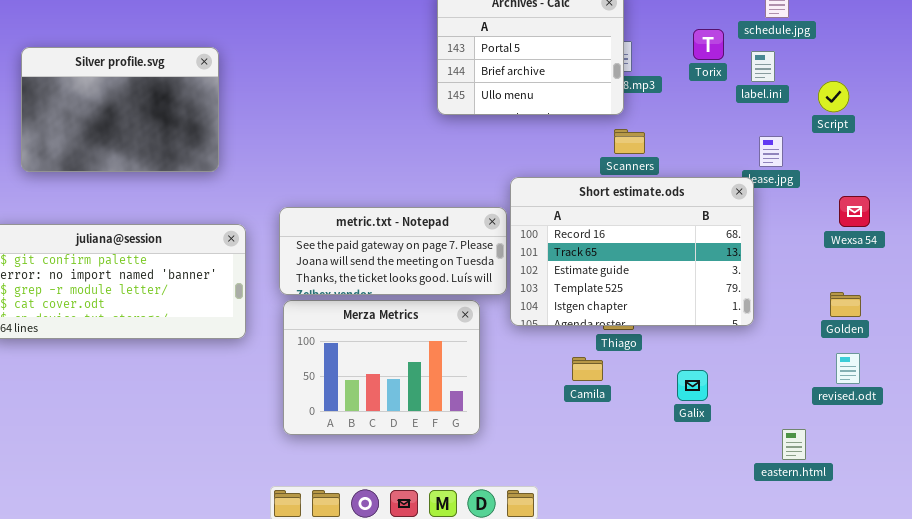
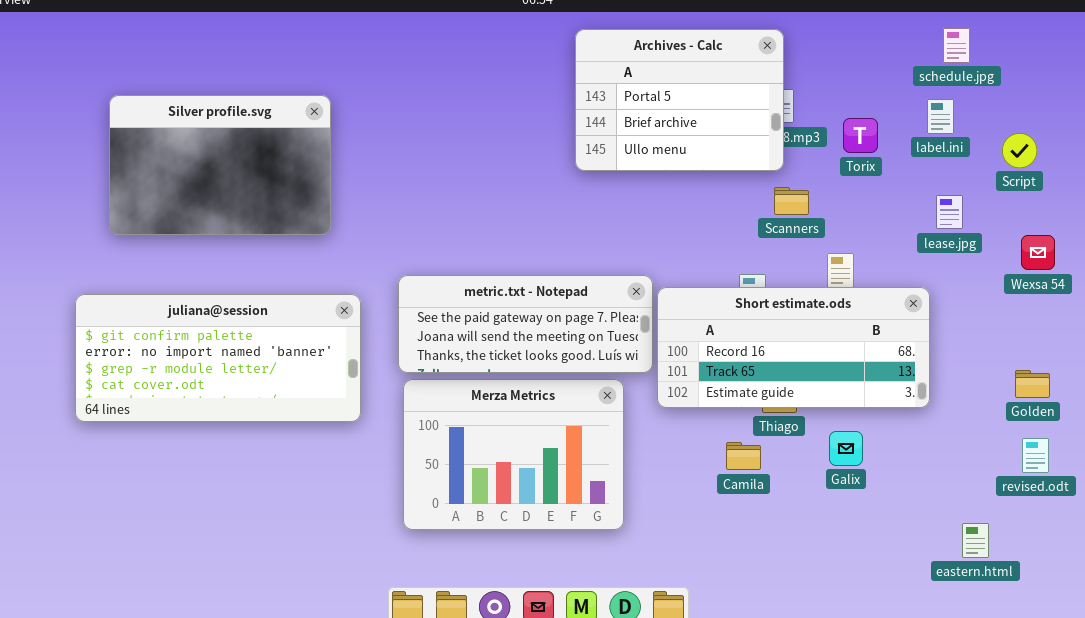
Torix: [693,29,724,60] -> [843,118,878,153], moved
Short estimate.ods: [510,177,754,326] -> [657,287,930,408], resized
Wexsa 54: [839,196,870,227] -> [1021,235,1055,270], moved
Galix: [677,370,708,401] -> [829,431,863,466], moved

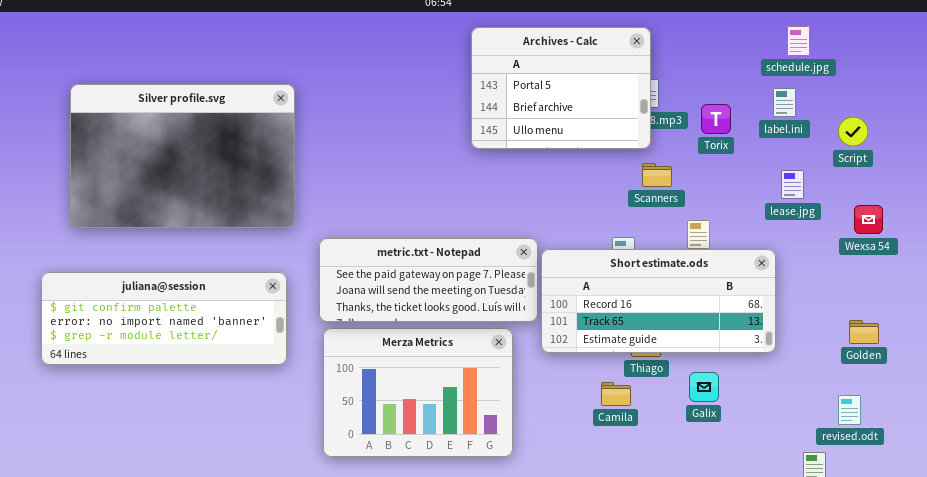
Silver profile.svg: [109,95,331,235] -> [70,84,295,228], resized
juliana@session: [75,294,361,422] -> [41,272,287,365], resized
revised.odt: [1022,438,1049,473] -> [838,395,861,425], moved

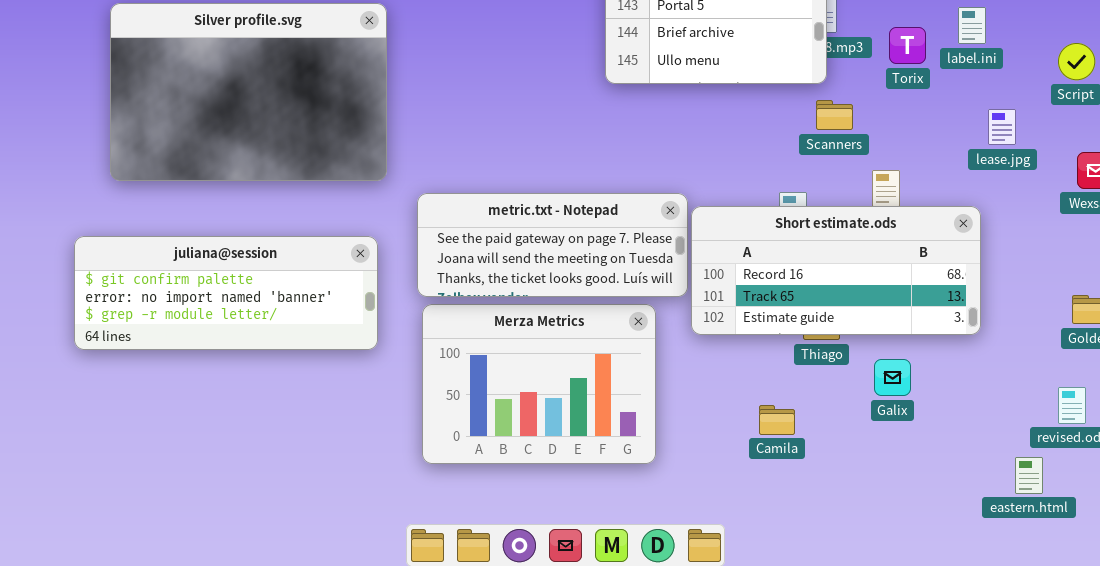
label.ini: [773,88,796,117] -> [958,7,986,44], moved
Camila: [601,382,631,406] -> [759,405,795,435], moved

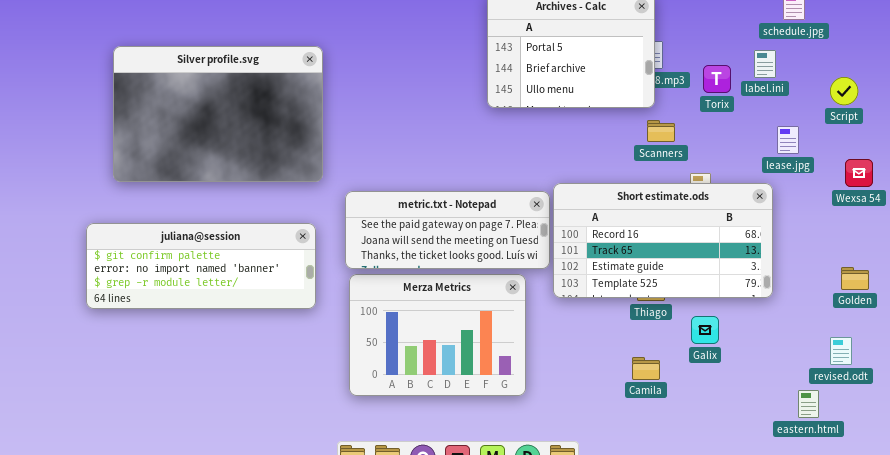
Short estimate.ods: [691,206,981,335] -> [553,183,773,298], resized
Camila: [759,405,795,435] -> [632,357,660,380], moved

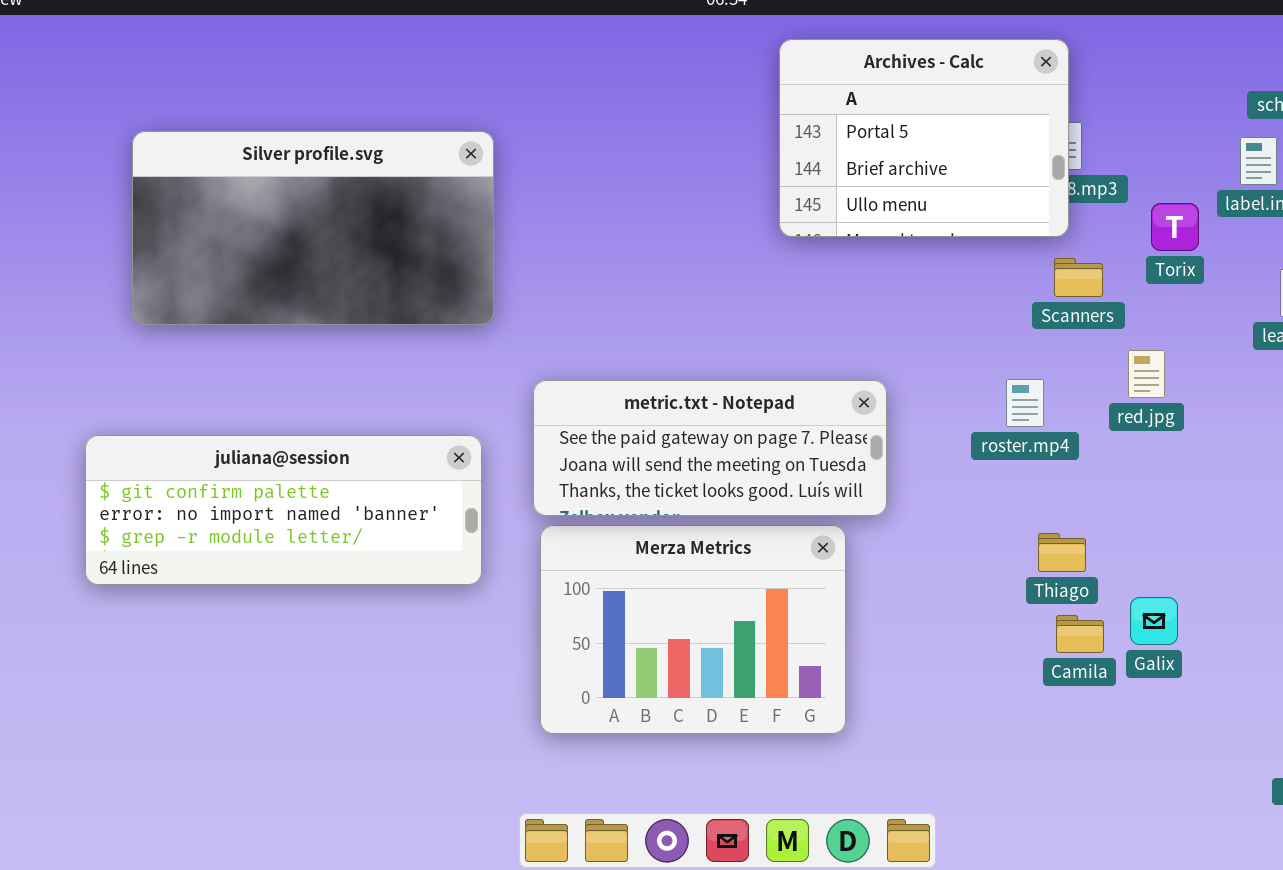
Silver profile.svg: [113,46,323,182] -> [132,131,494,325], resized
Torix: [703,65,731,93] -> [1151,203,1199,251], moved
Short estimate.ods: [553,183,773,298] -> none, closed
Camila: [632,357,660,380] -> [1056,615,1104,653], moved

